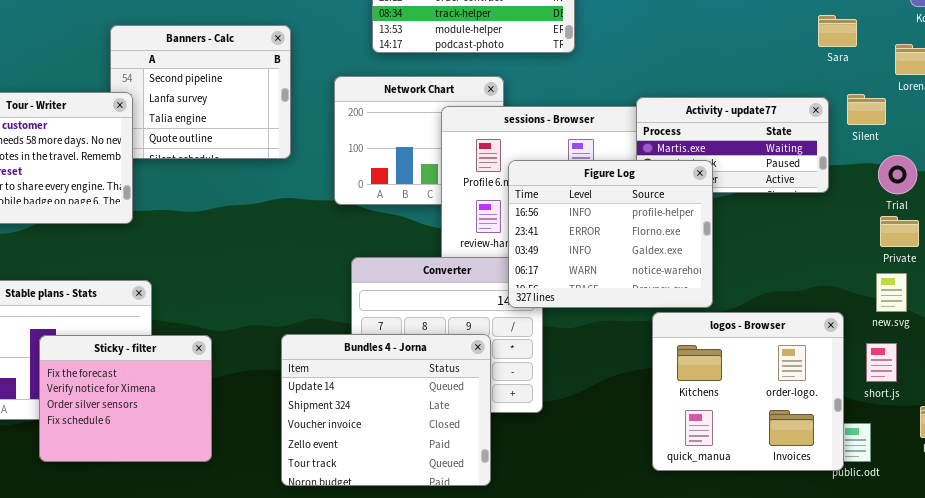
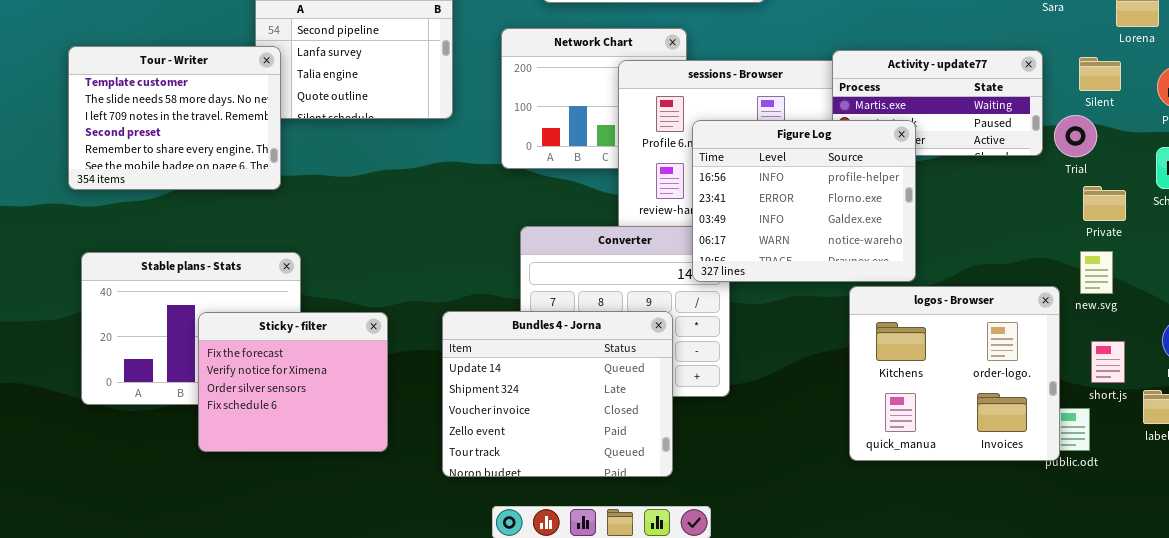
Silent: [847,94,886,125] -> [1079,57,1121,91], moved
Trial: [878,155,917,194] -> [1054,115,1097,157], moved
Private: [880,216,919,247] -> [1083,186,1126,221], moved
new.svg: [876,273,907,312] -> [1080,251,1113,294], moved
Sticky - filter: [39,335,212,462] -> [198,312,388,452], moved
short.js: [866,343,897,382] -> [1091,341,1125,383], moved

